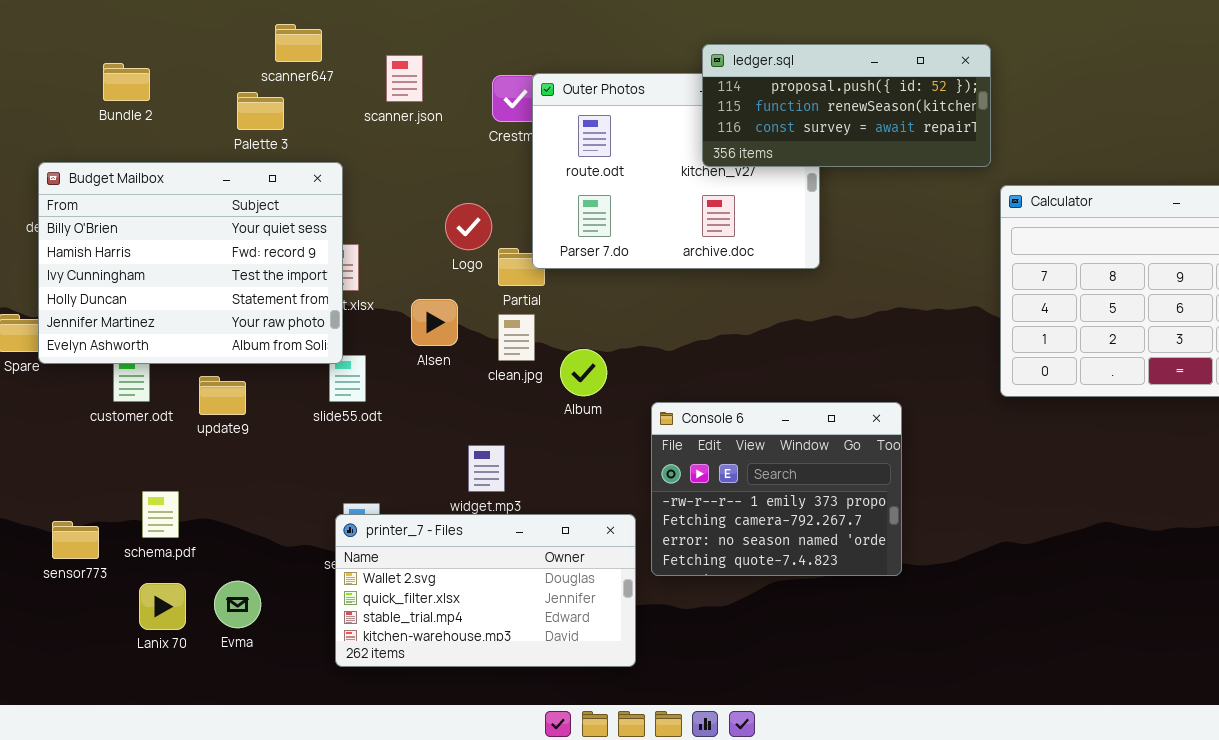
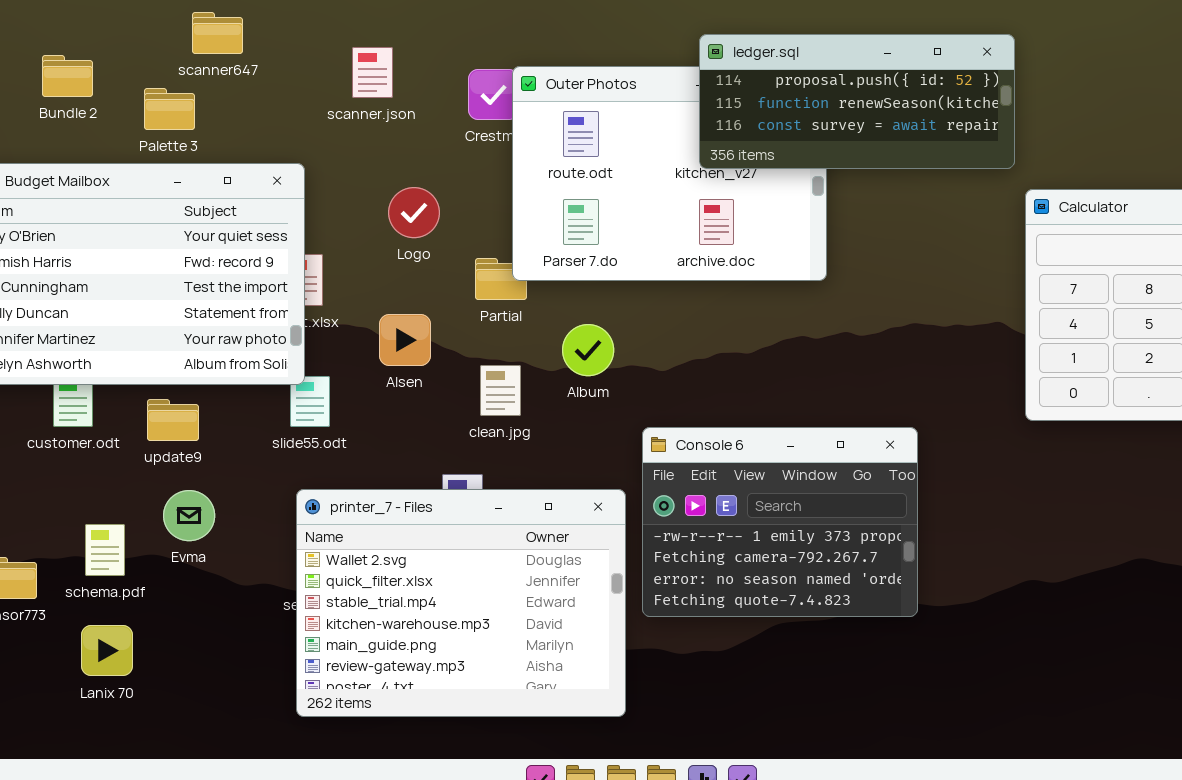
scanner647: [275,24,322,62] -> [192,12,243,54], moved
Palette 3: [237,92,284,130] -> [144,88,195,130], moved
Logo: [445,203,492,250] -> [388,187,440,238], moved
clean.jpg: [498,314,535,361] -> [480,365,521,416], moved
Album: [560,349,607,396] -> [562,324,614,376], moved
printer_7 - Files: [335,514,636,667] -> [296,489,626,717], resized
Evma: [214,581,261,628] -> [163,490,215,541], moved

